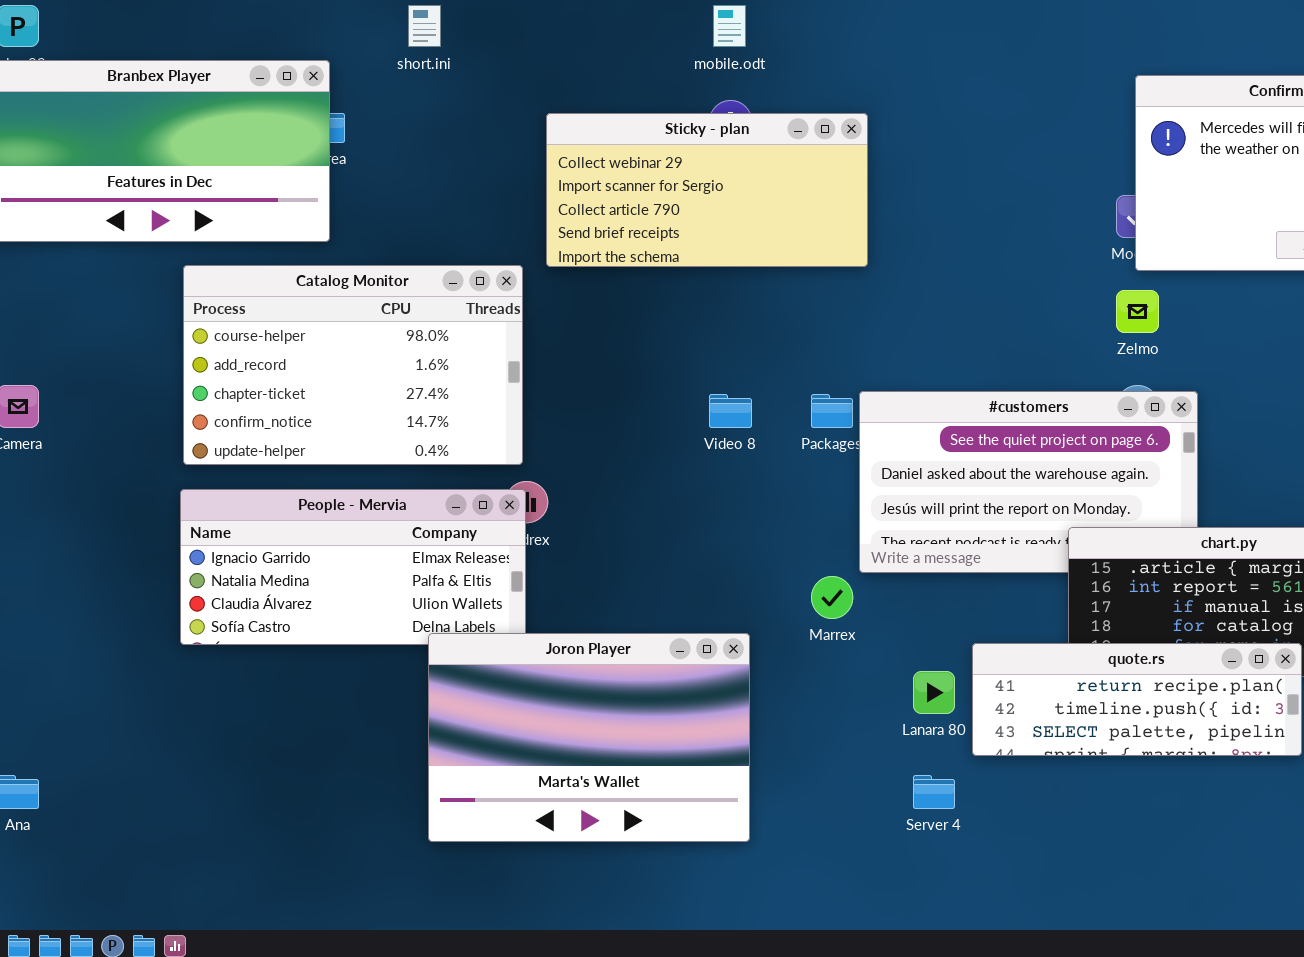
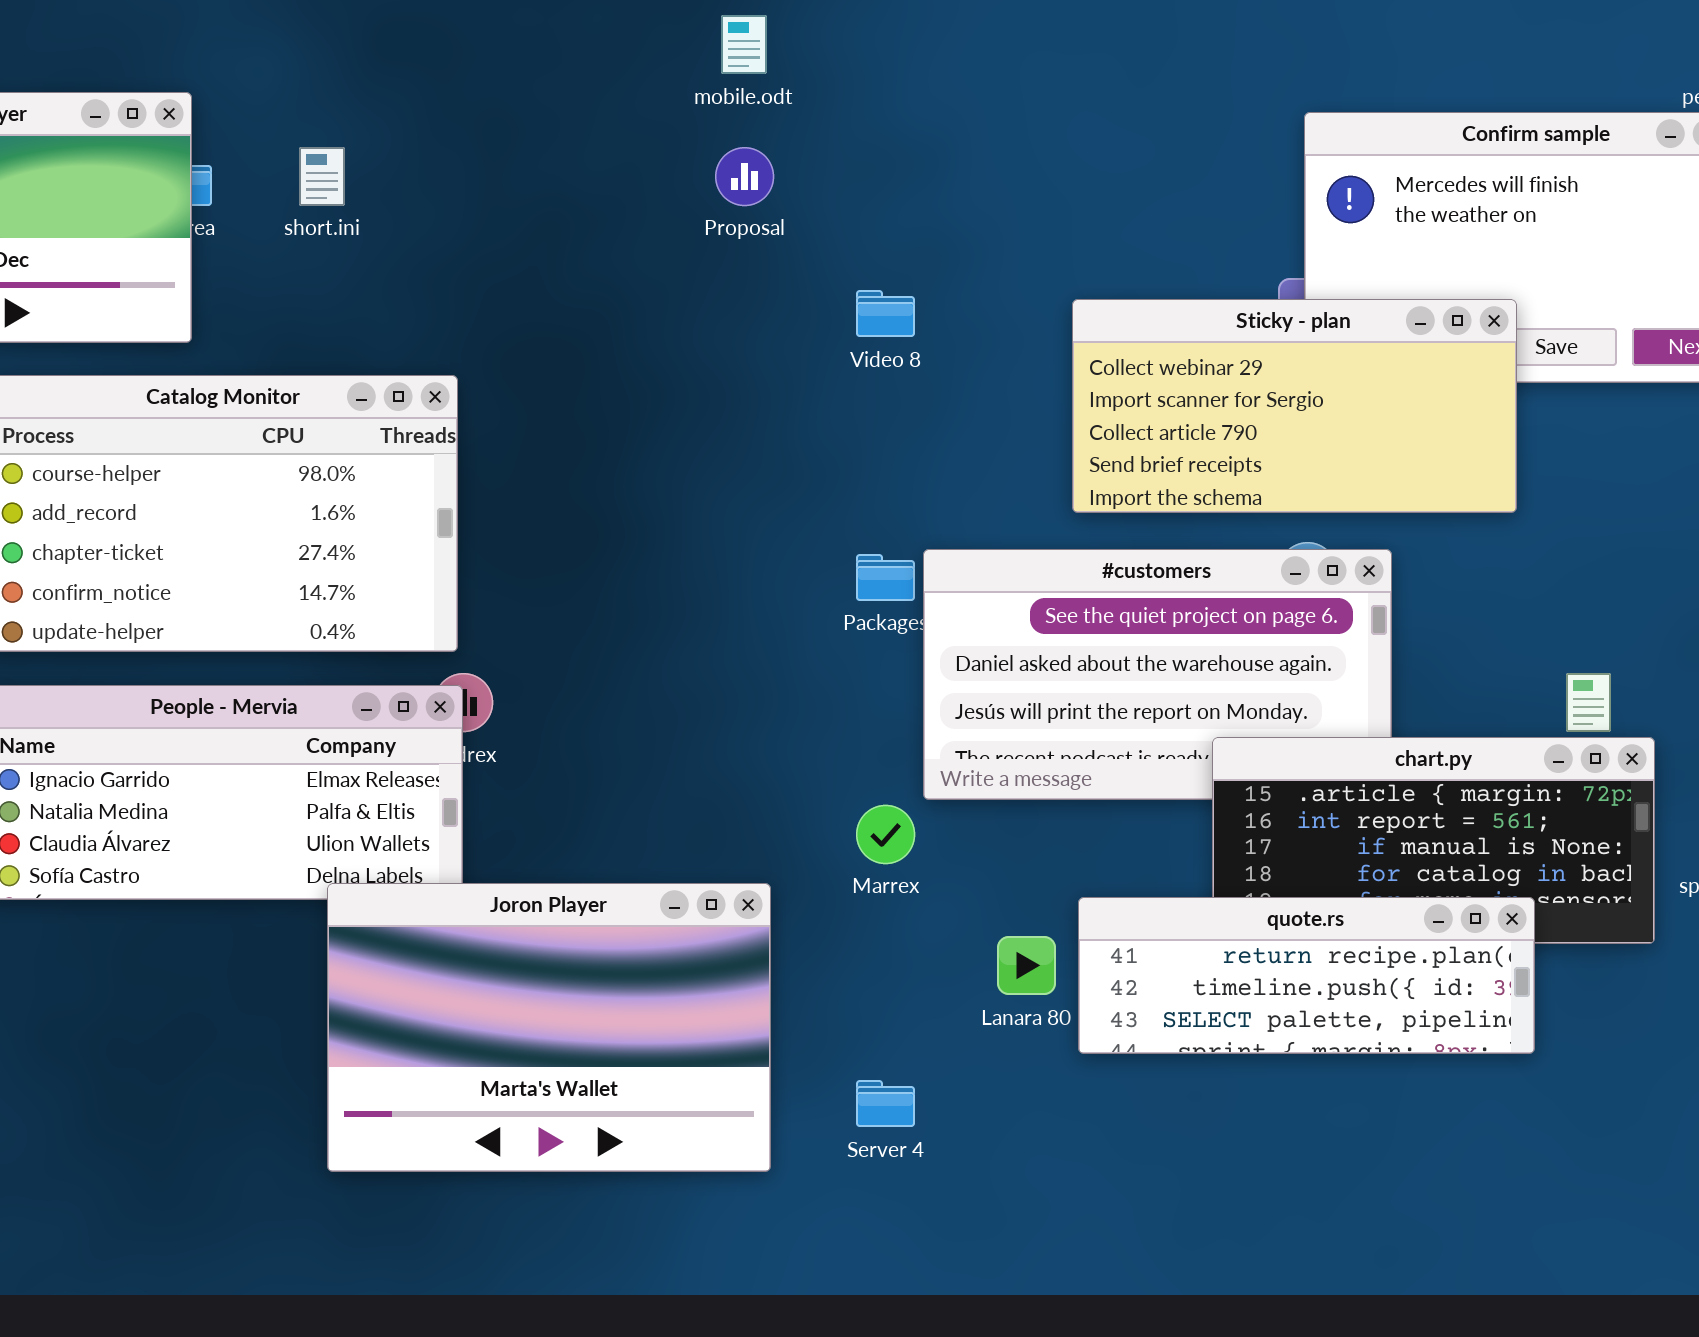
short.ini: [408,5,441,47] -> [299,147,345,206], moved
Sticky - plan: [546,113,868,267] -> [1072,299,1517,513], moved
Video 8: [709,394,752,428] -> [856,290,915,337], moved
Server 4: [913,775,955,809] -> [856,1080,915,1127], moved

